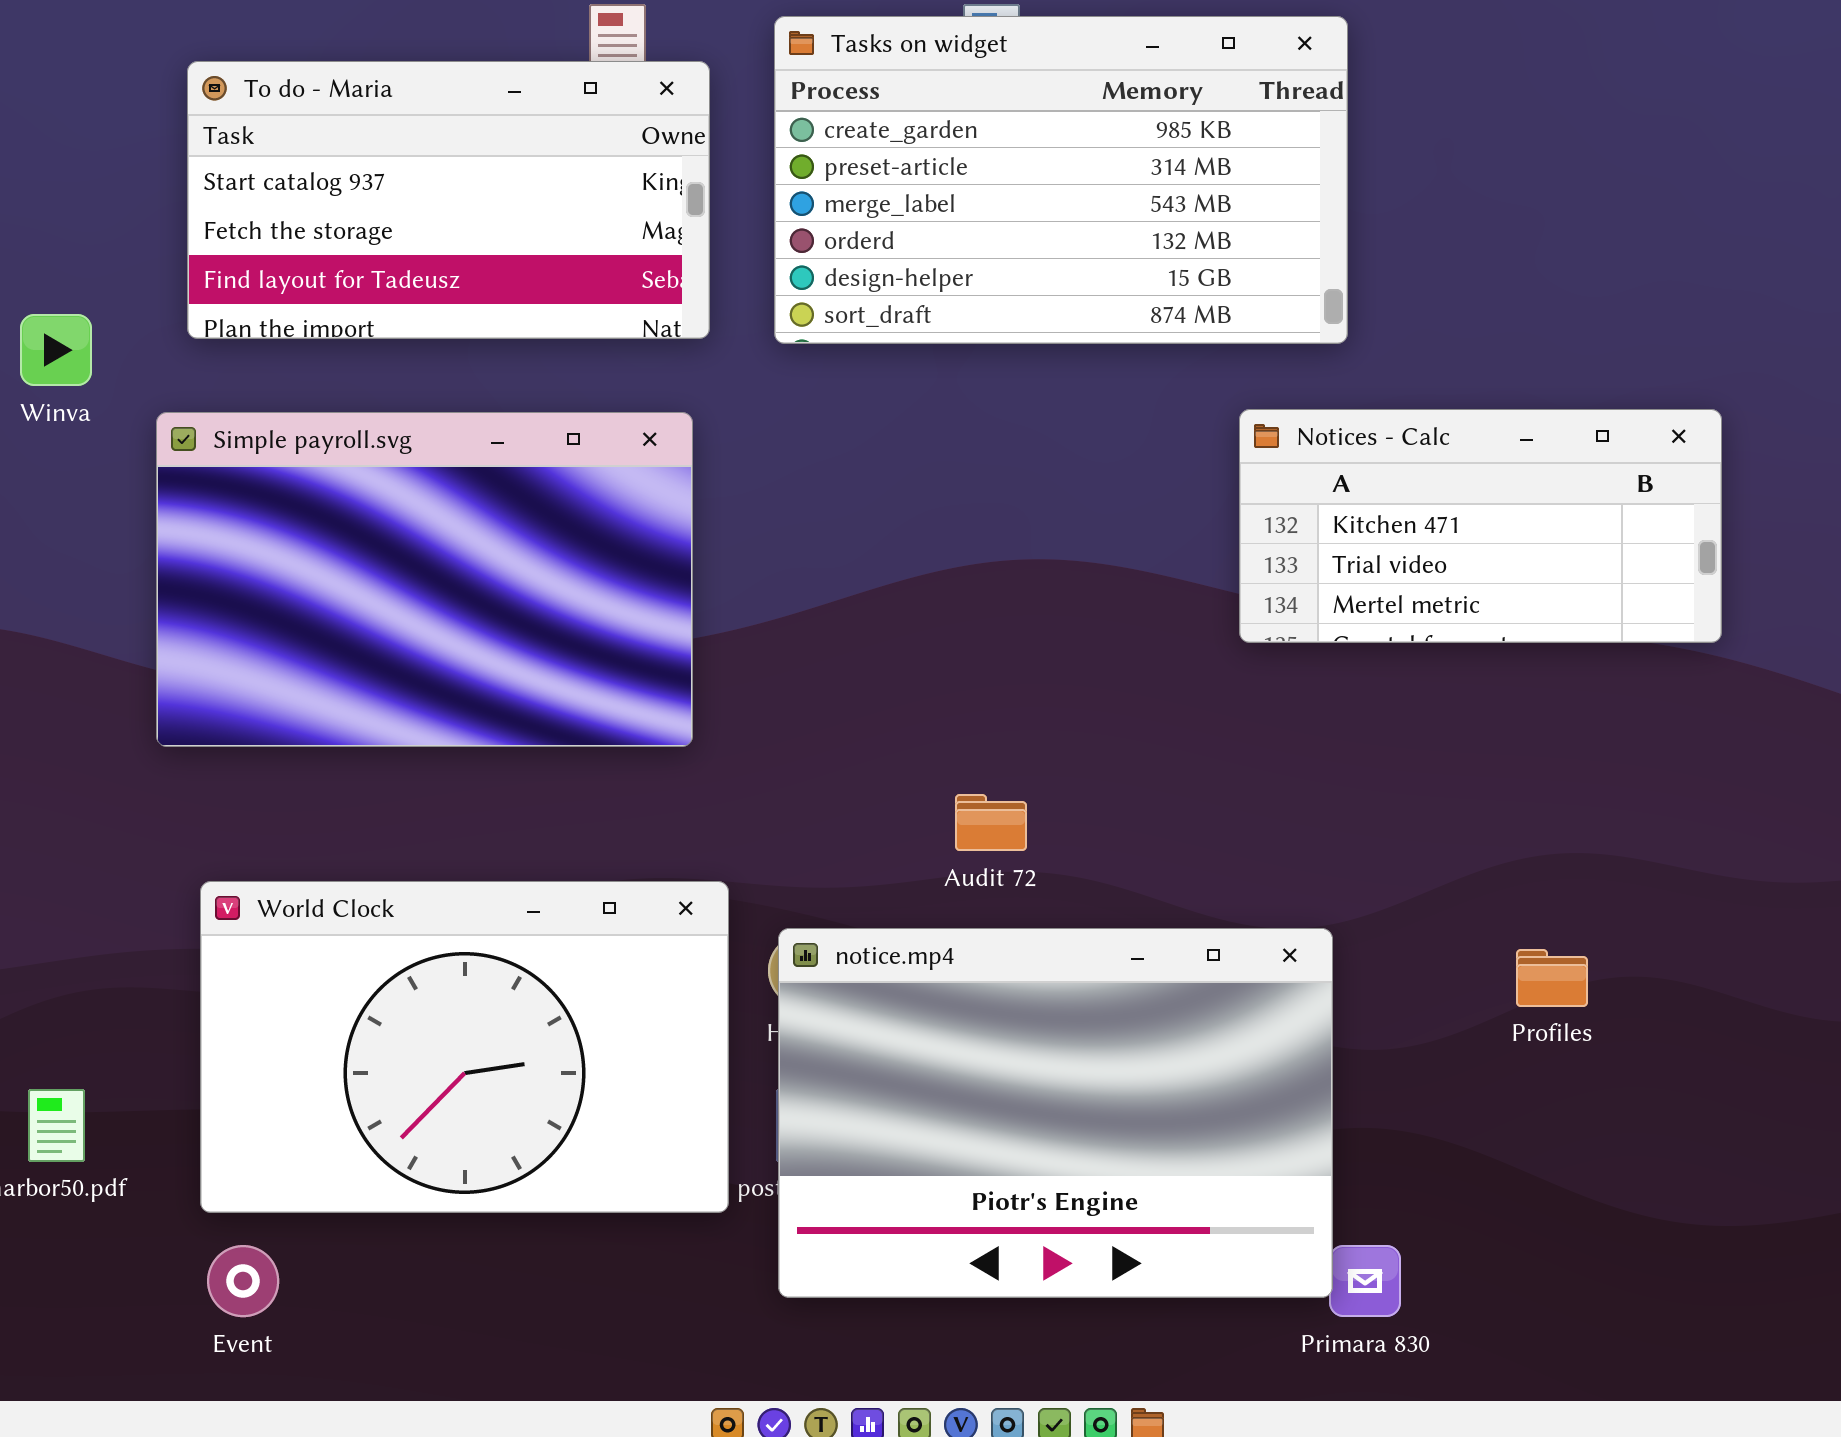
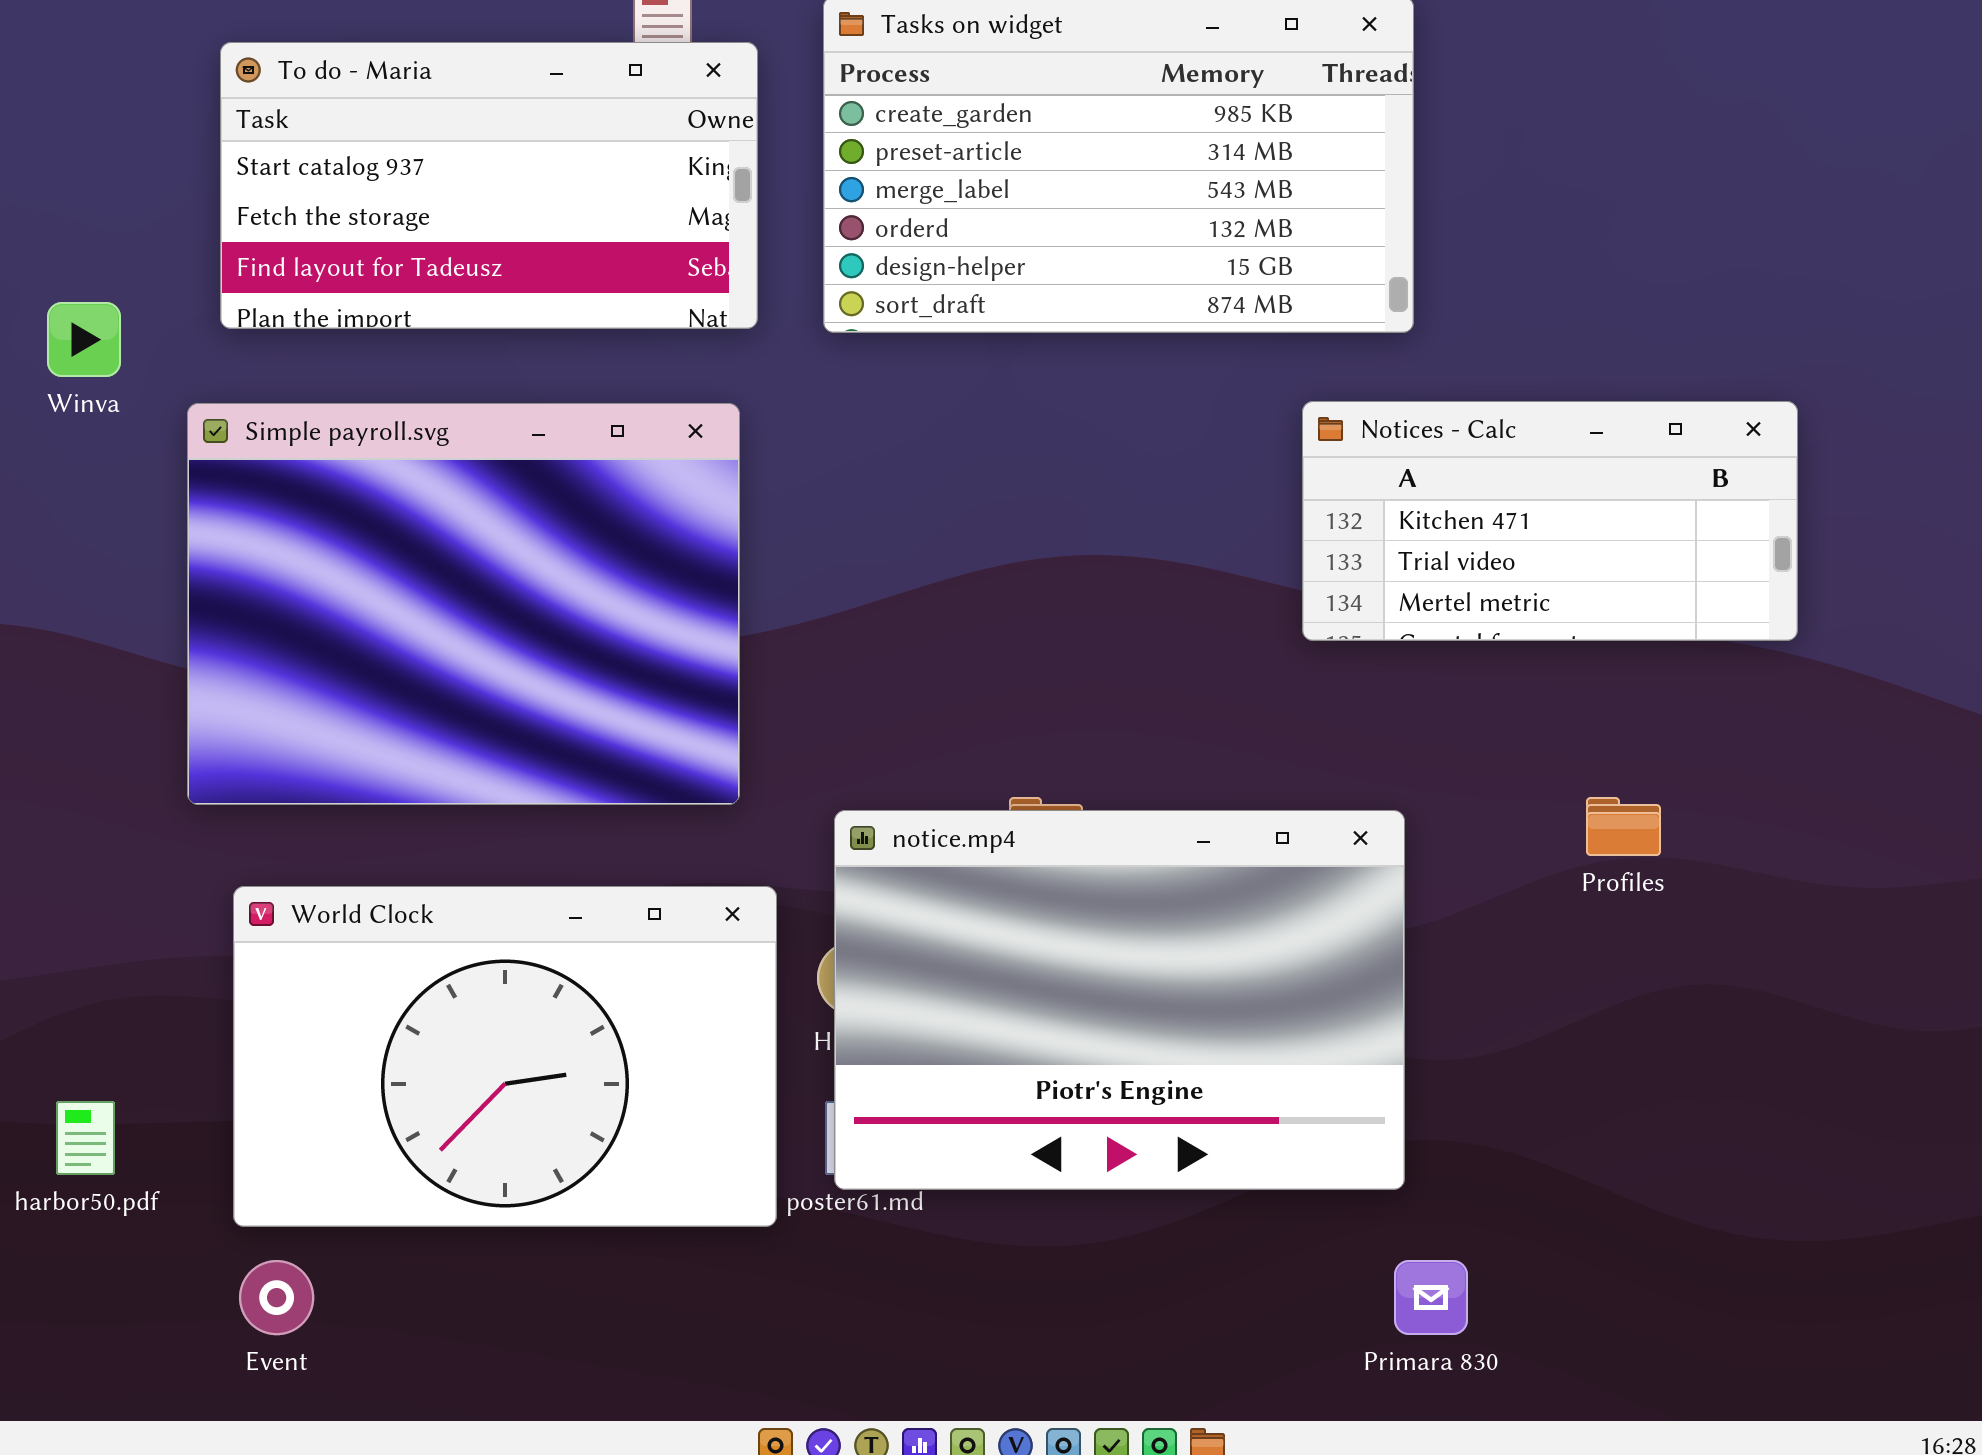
Simple payroll.svg: [156,412,693,747] -> [187,403,740,805], resized
notice.mp4: [778,928,1333,1298] -> [834,810,1405,1190], moved
Profiles: [1516,949,1588,1007] -> [1586,797,1661,856], moved

